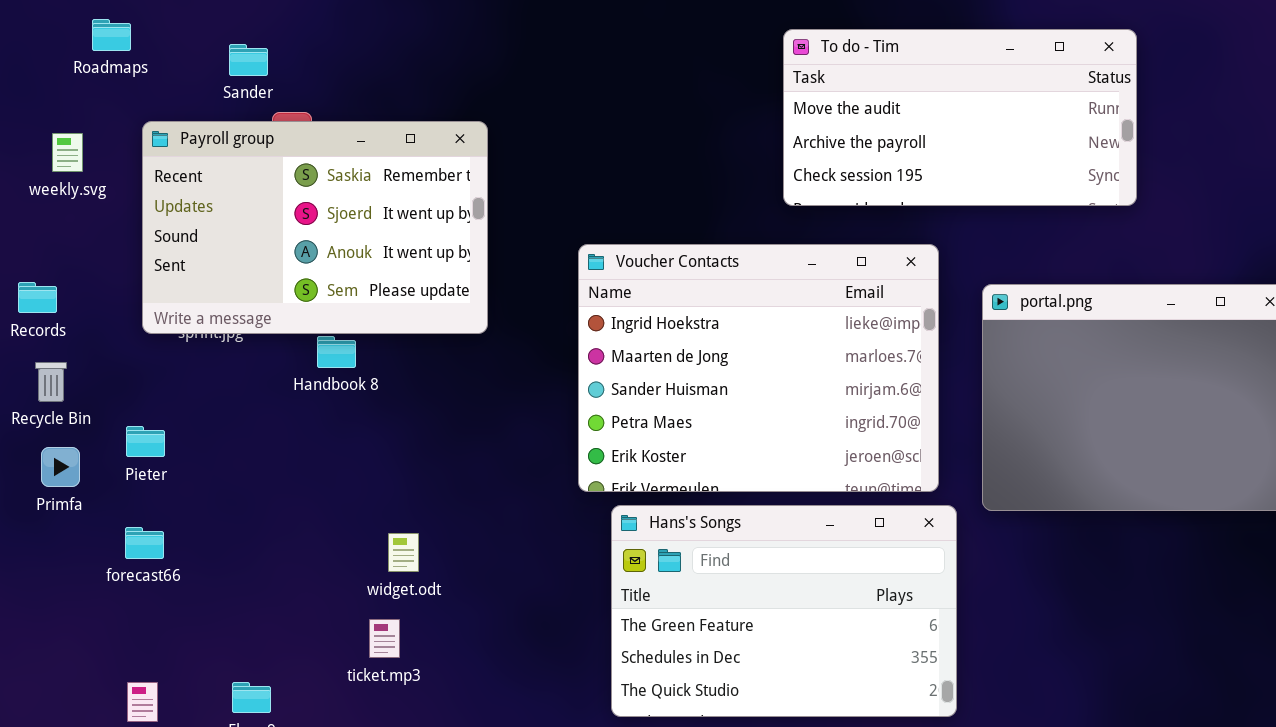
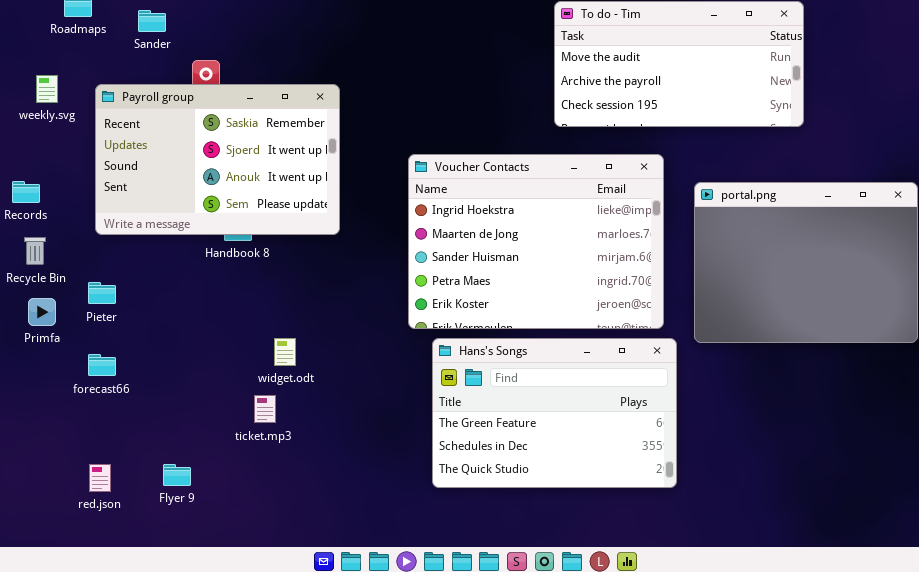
Sander: [229,44,268,76] -> [138,10,166,32], moved
Payroll group: [142,121,488,334] -> [95,84,340,235], moved
widget.odt: [388,533,419,572] -> [274,338,296,366], moved
ticket.mp3: [369,619,400,658] -> [254,395,276,423], moved

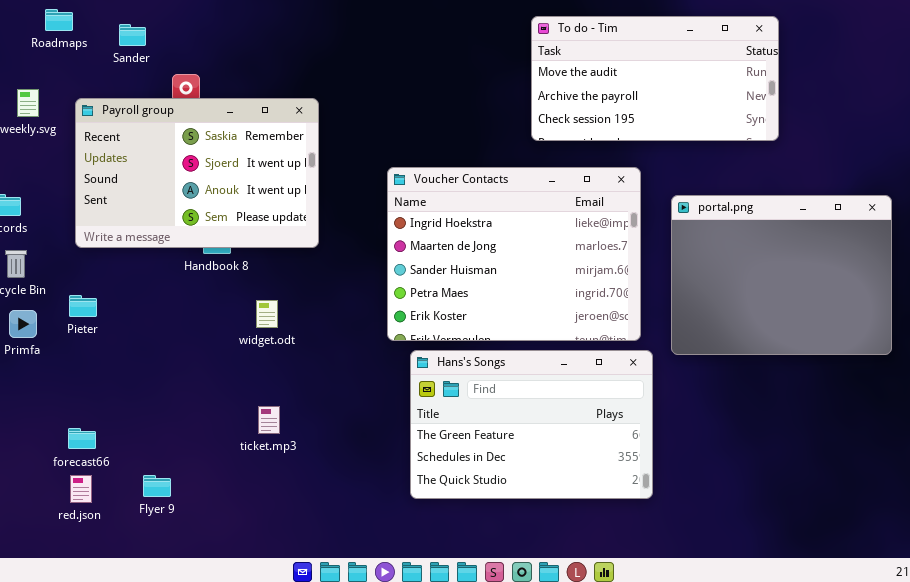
widget.odt: [274,338,296,366] -> [256,300,278,328], moved
forecast66: [88,354,116,376] -> [68,428,96,449], moved
ticket.mp3: [254,395,276,423] -> [258,406,280,434], moved

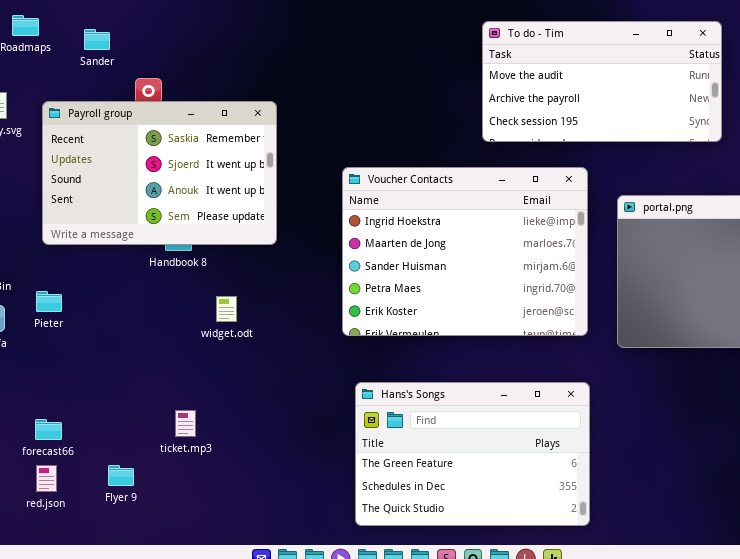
Hans's Songs: [410,350,653,499] -> [355,382,590,526], moved
ticket.mp3: [258,406,280,434] -> [175,410,196,437], moved

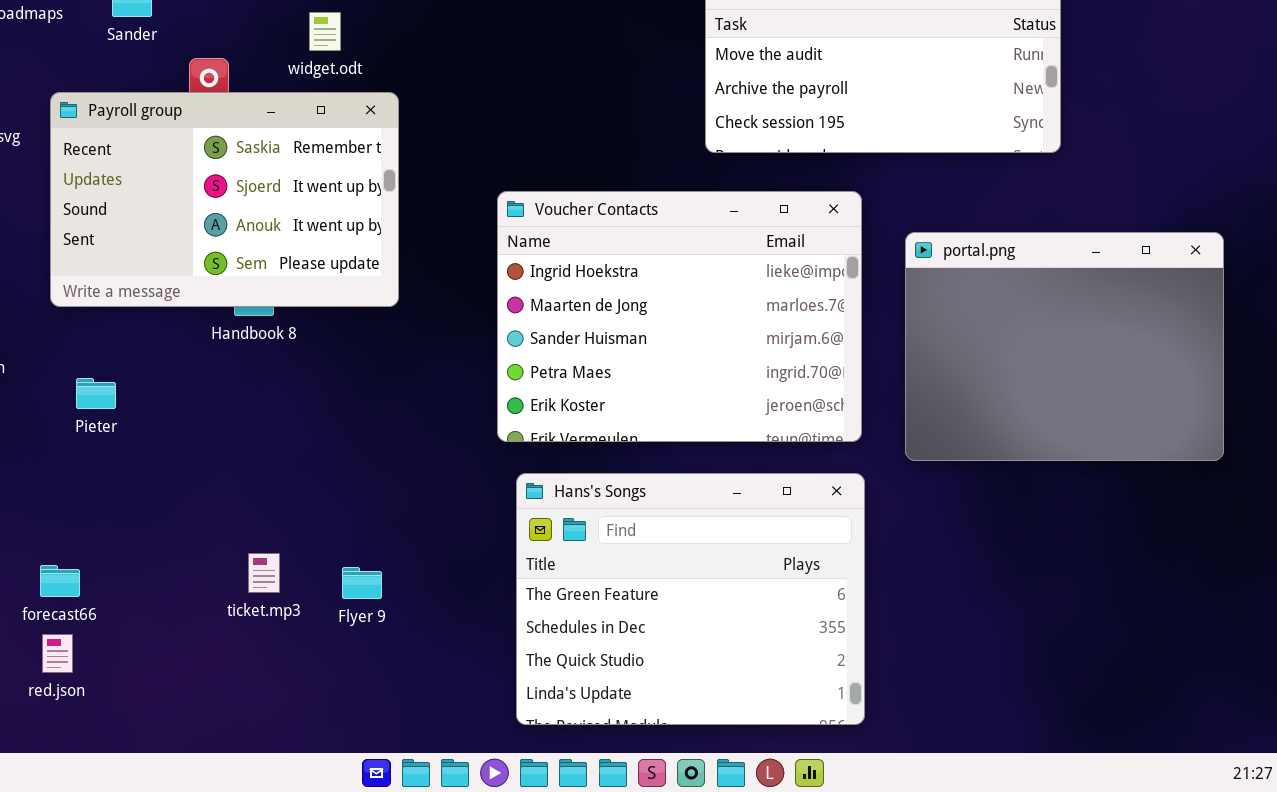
Pieter: [36,291,62,312] -> [76,378,116,409], moved
widget.odt: [216,296,237,322] -> [309,12,341,51], moved
Hans's Songs: [355,382,590,526] -> [516,473,865,725], resized
Flyer 9: [108,465,134,486] -> [342,567,382,599], moved

